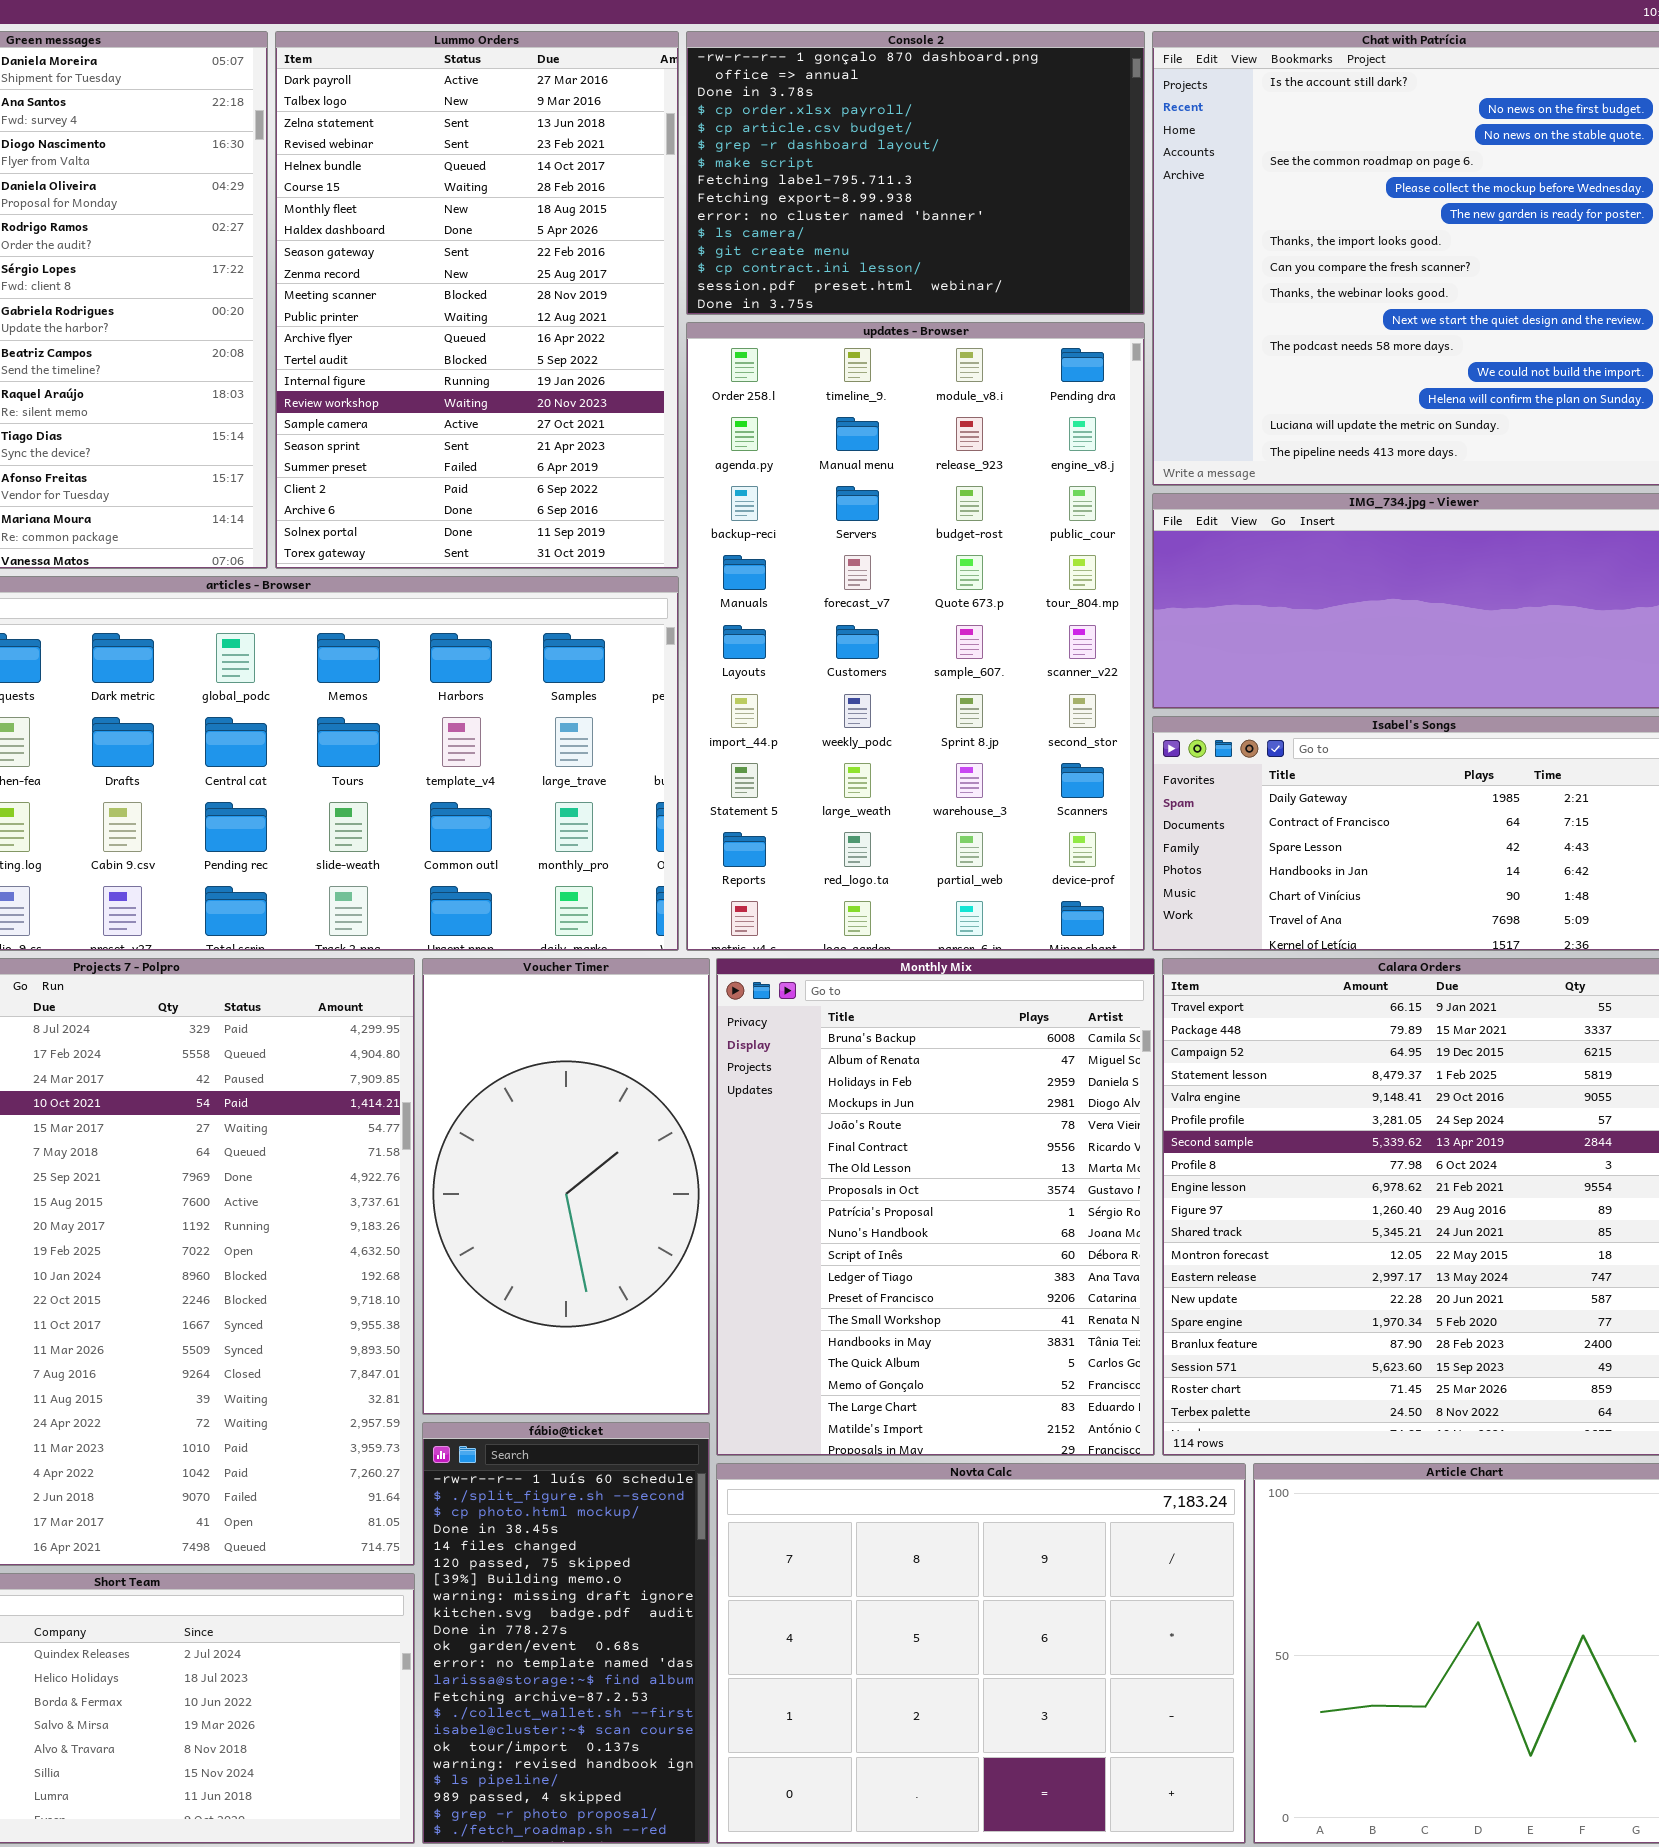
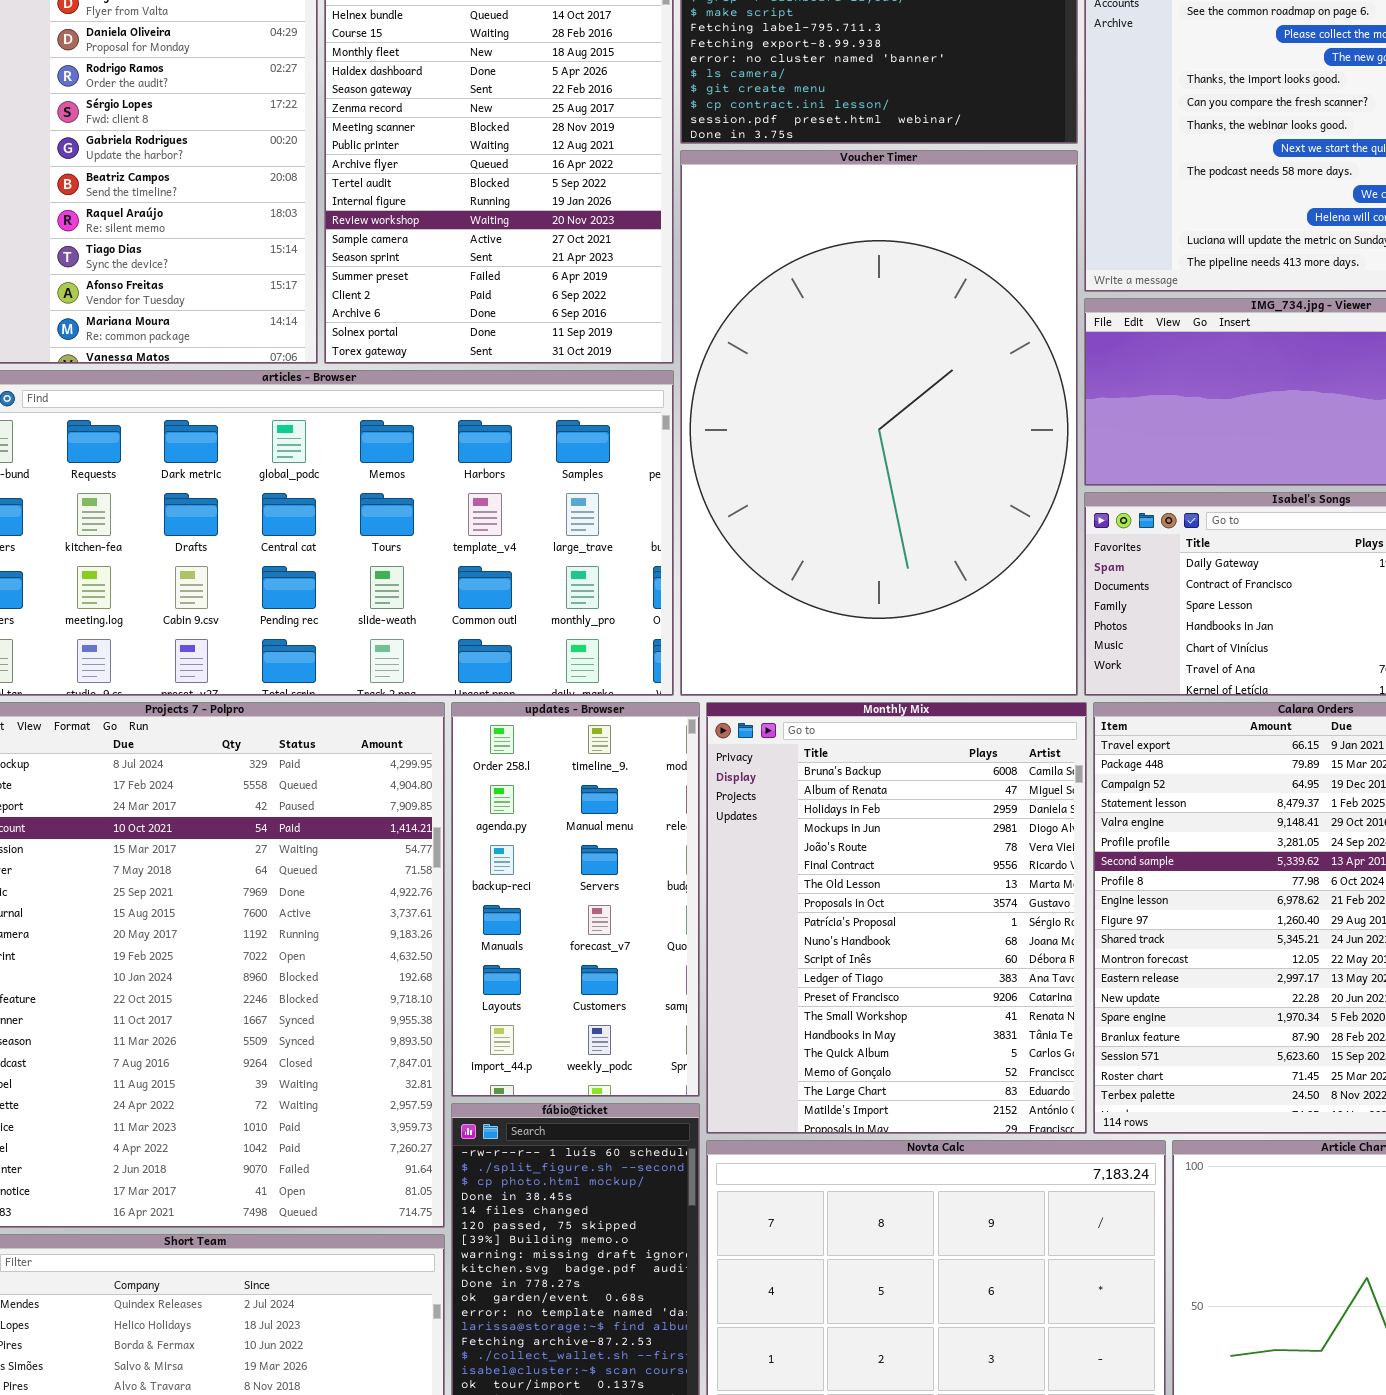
updates - Browser: [686,322,1145,951] -> [451,702,700,1097], moved, resized
Voucher Timer: [422,958,710,1415] -> [680,150,1078,696], moved, resized

